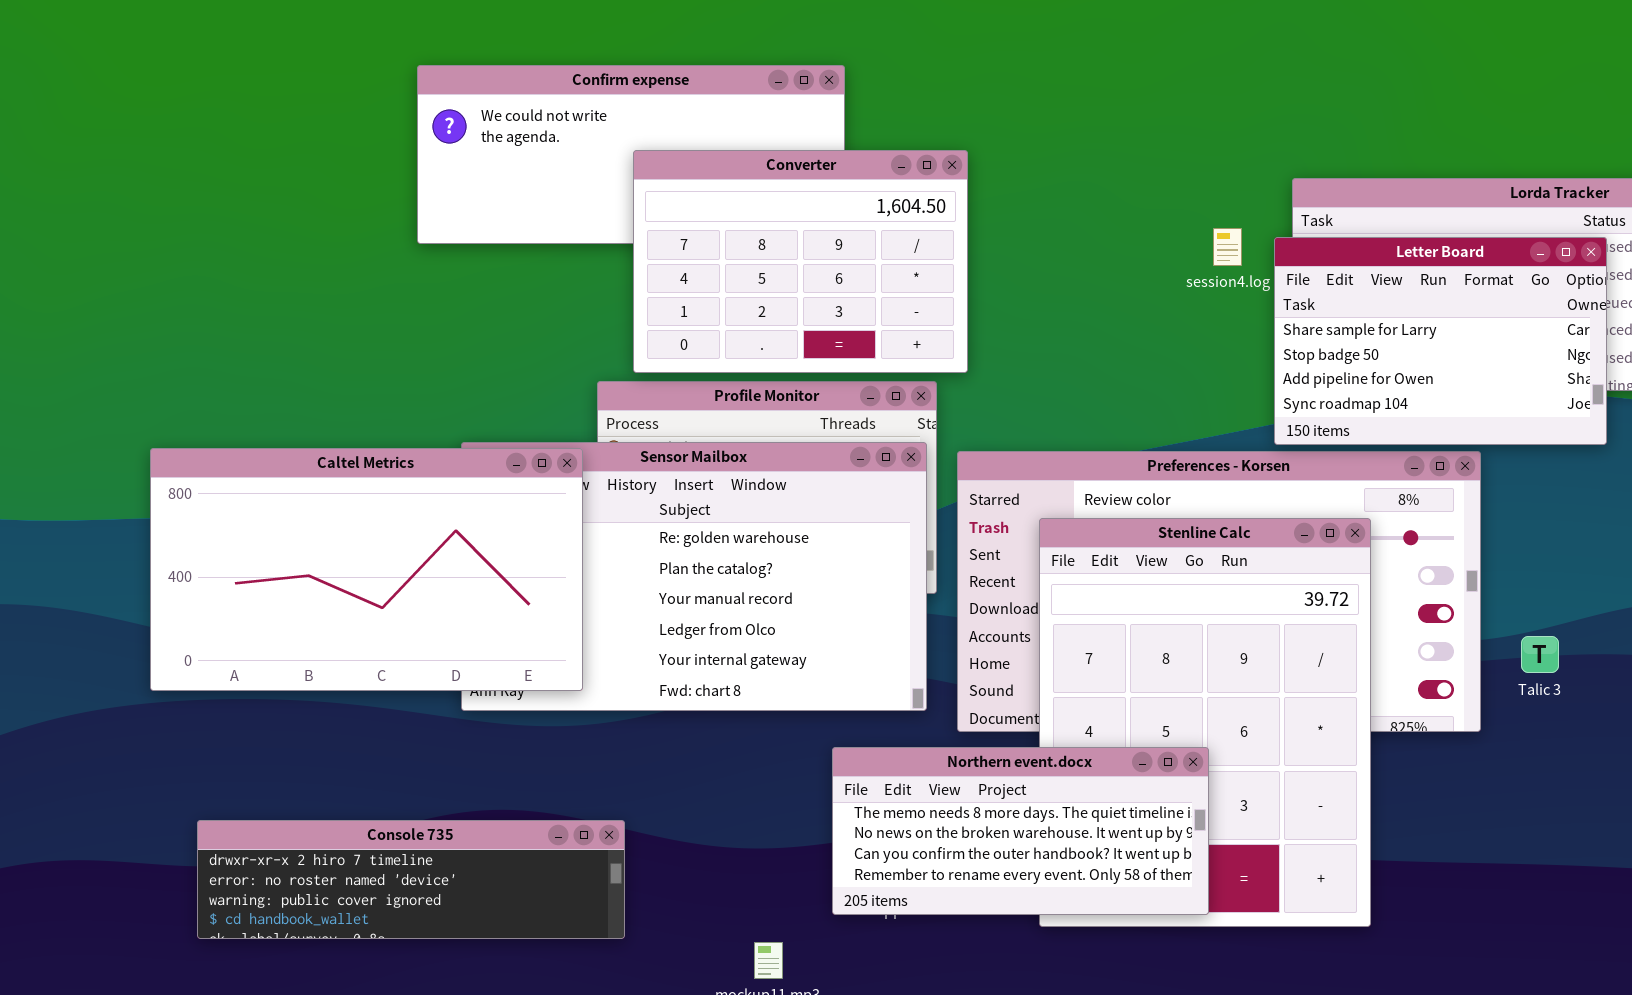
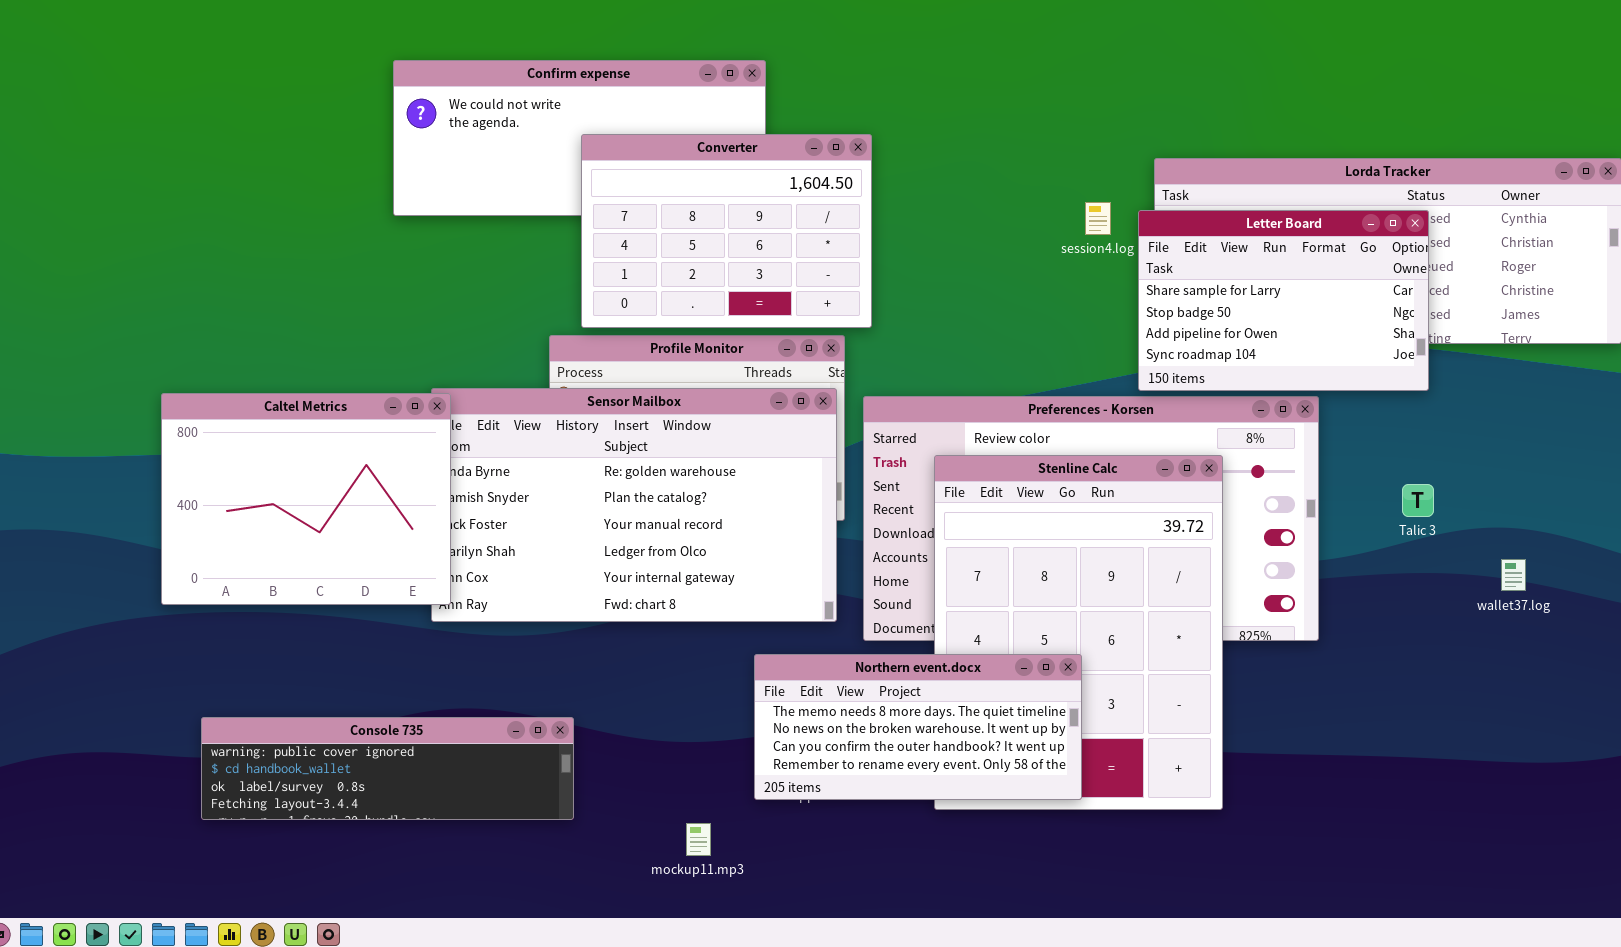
Caltel Metrics: [150,448,583,691] -> [161,393,451,605], resized
Talic 3: [1521,636,1559,673] -> [1402,484,1434,517], moved
Console 735: [197,820,625,939] -> [201,717,574,820], scrolled down 2 rows

